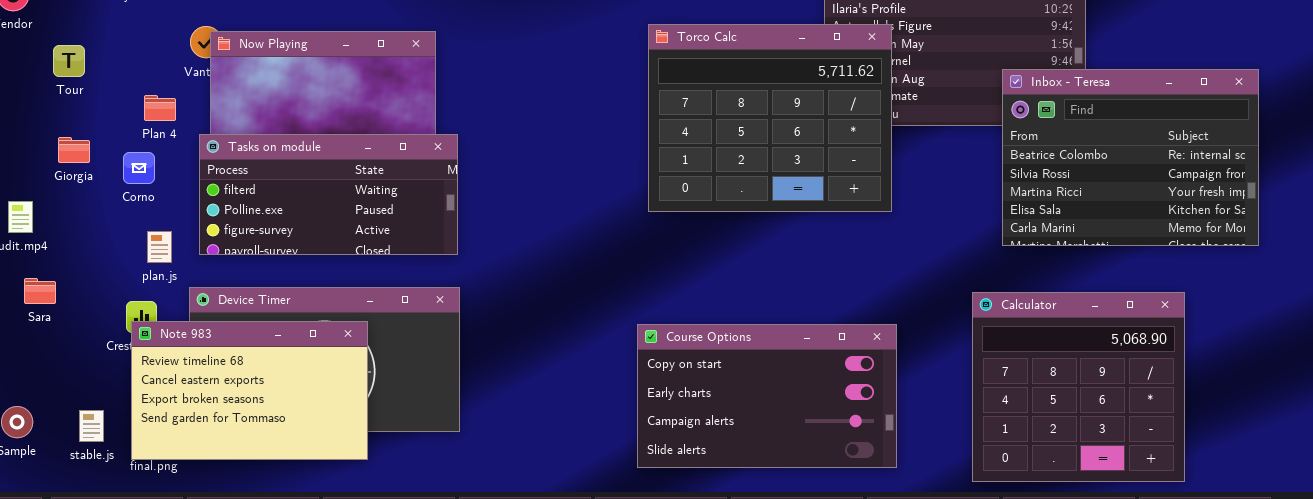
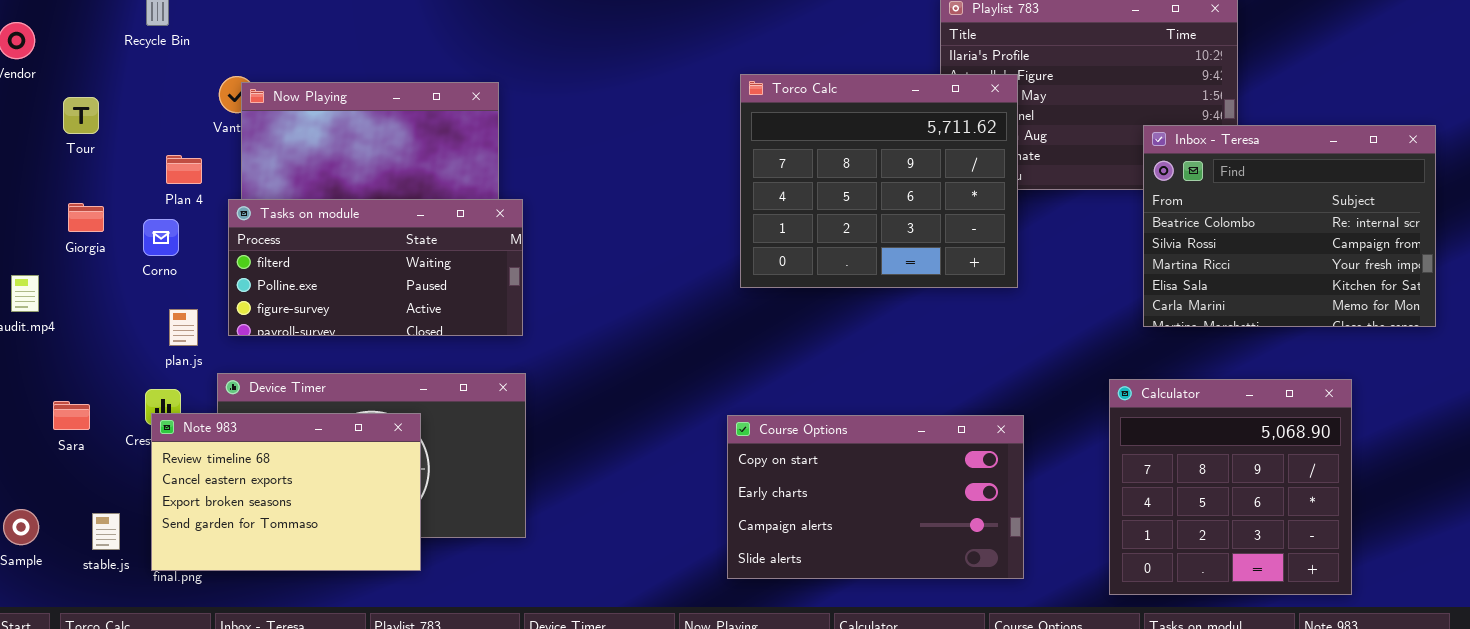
Sara: [24,278,56,304] -> [53,401,90,430], moved

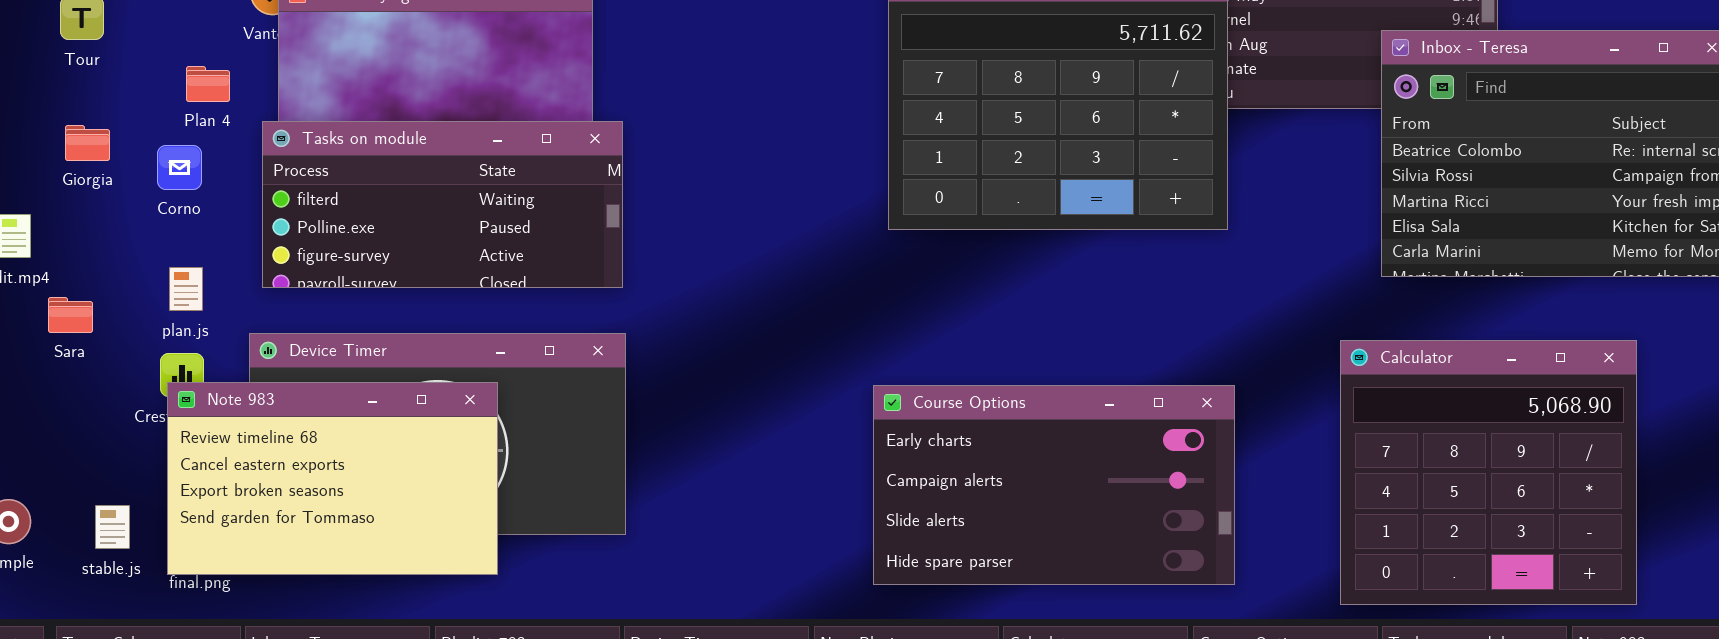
plan.js: [169,309,198,346] -> [169,267,203,311], moved
Sara: [53,401,90,430] -> [48,297,93,333], moved
Course Options: [727,415,1024,579] -> [873,385,1235,585], scrolled down 1 row

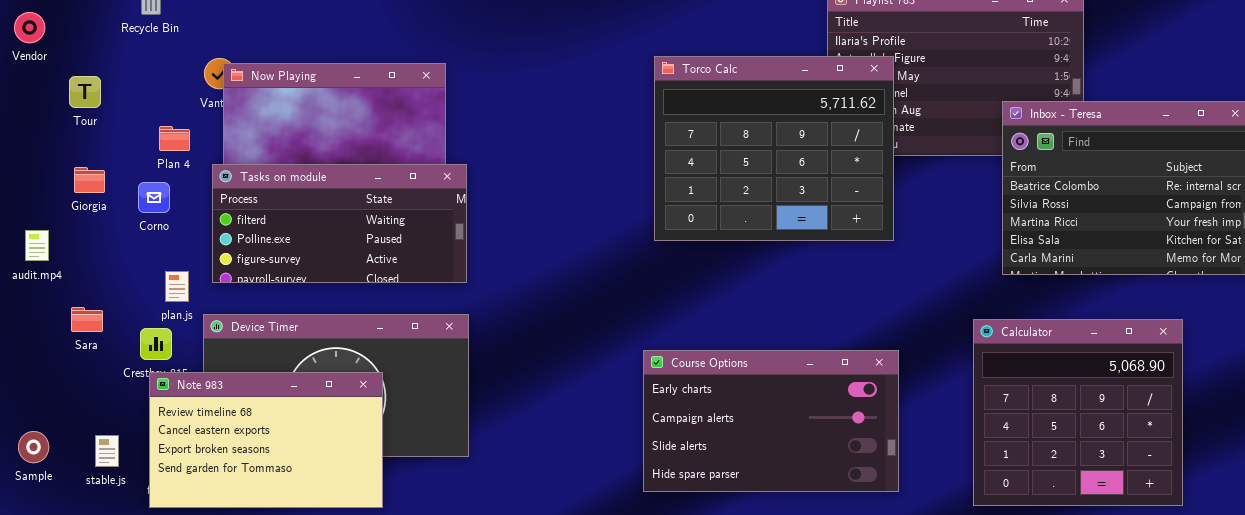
plan.js: [169,267,203,311] -> [165,271,189,302], moved
Sara: [48,297,93,333] -> [71,307,103,332], moved
Note 983: [167,382,498,575] -> [149,372,383,508], moved

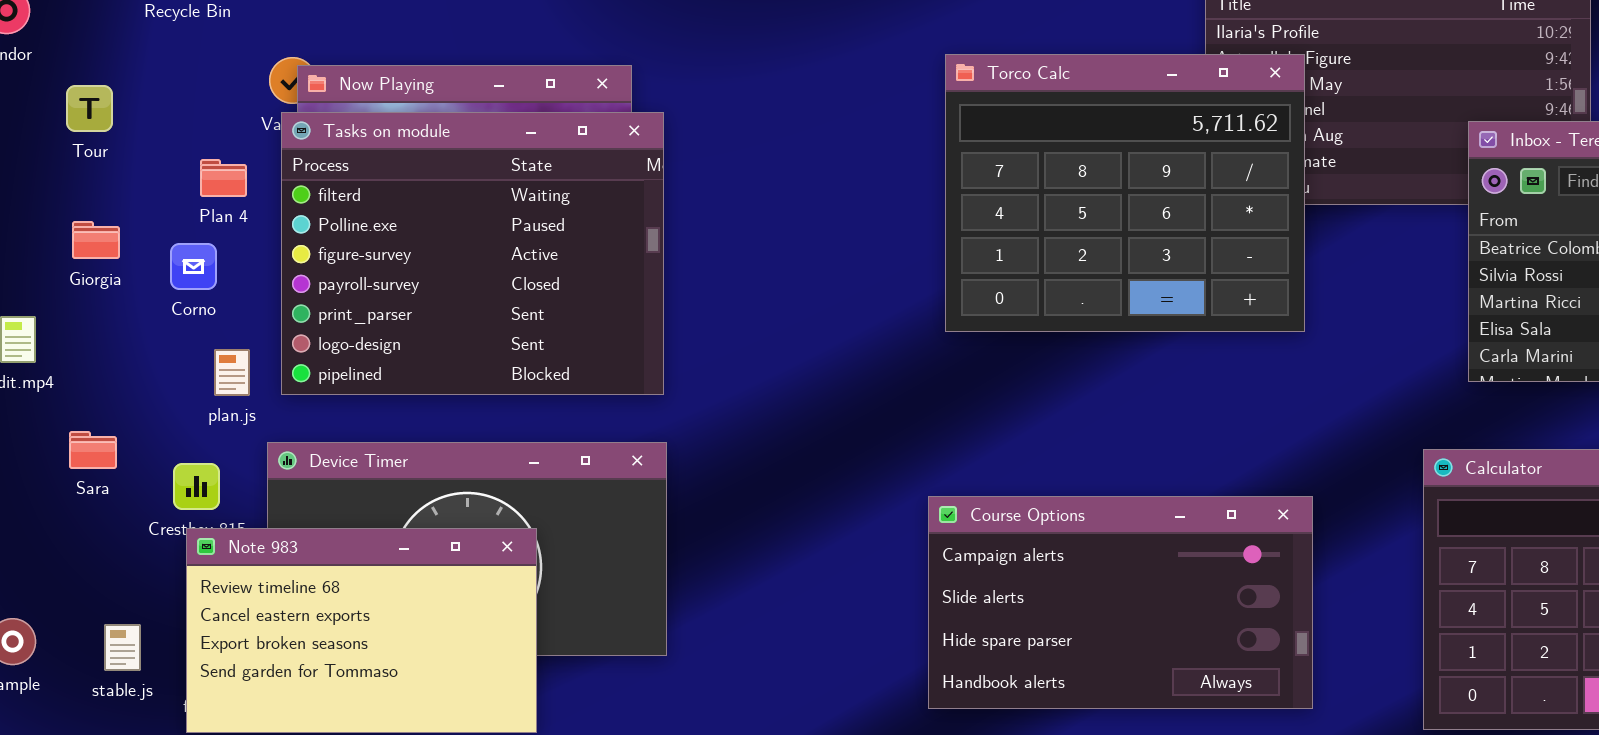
Tasks on module: [212,164,467,283] -> [281,112,664,395], resized
plan.js: [165,271,189,302] -> [214,349,250,396], moved
Course Options: [643,350,899,492] -> [928,496,1313,709], scrolled down 1 row

